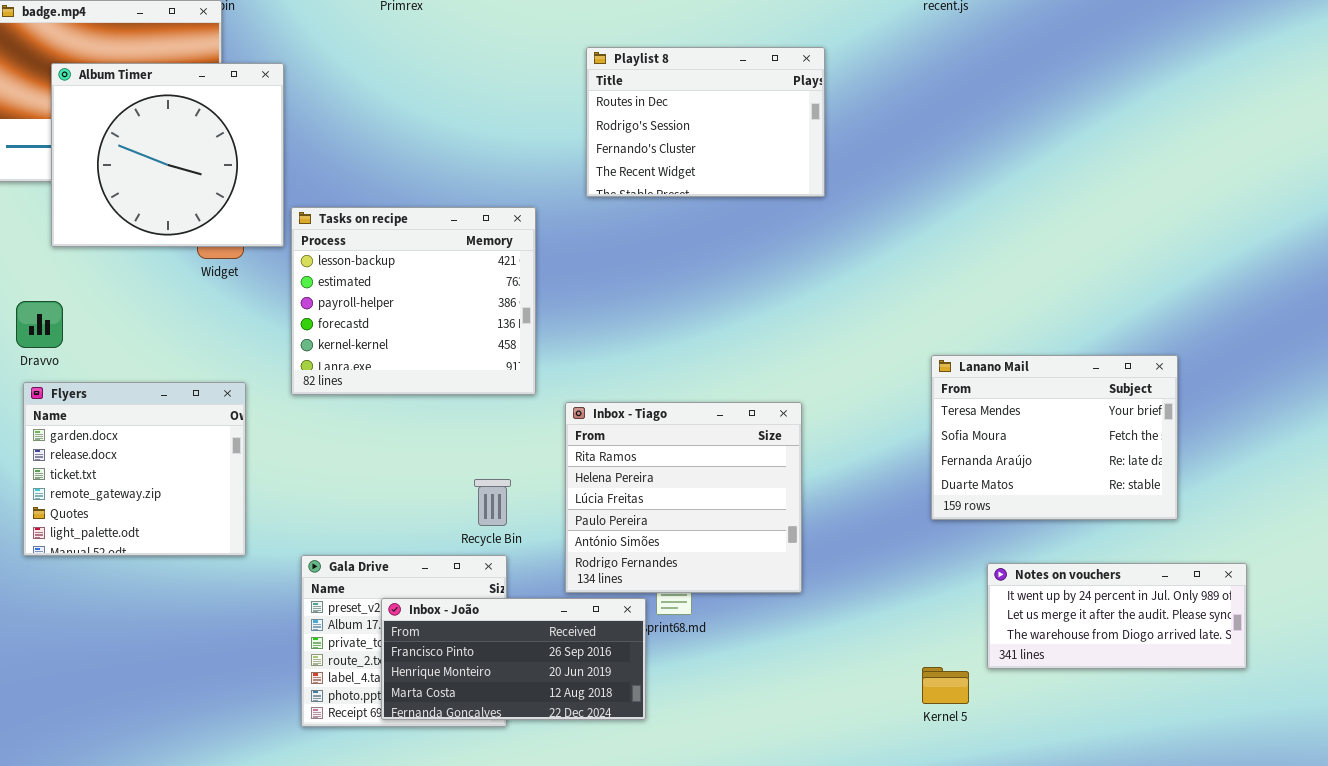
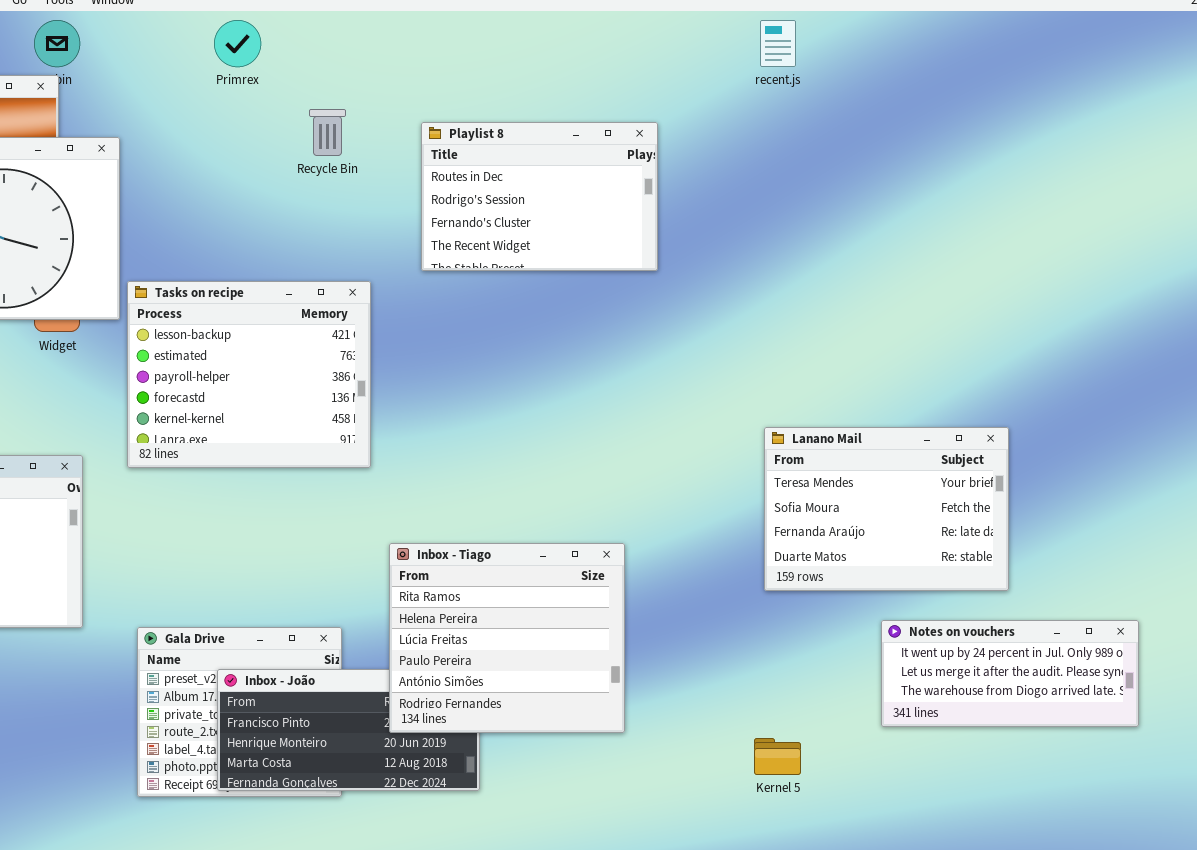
Inbox - Tiago: [565,402,802,593] -> [389,543,625,733], moved
Recycle Bin: [474,479,511,526] -> [309,109,346,156], moved
Notes on vouchers: [987,563,1247,669] -> [881,620,1139,727], moved

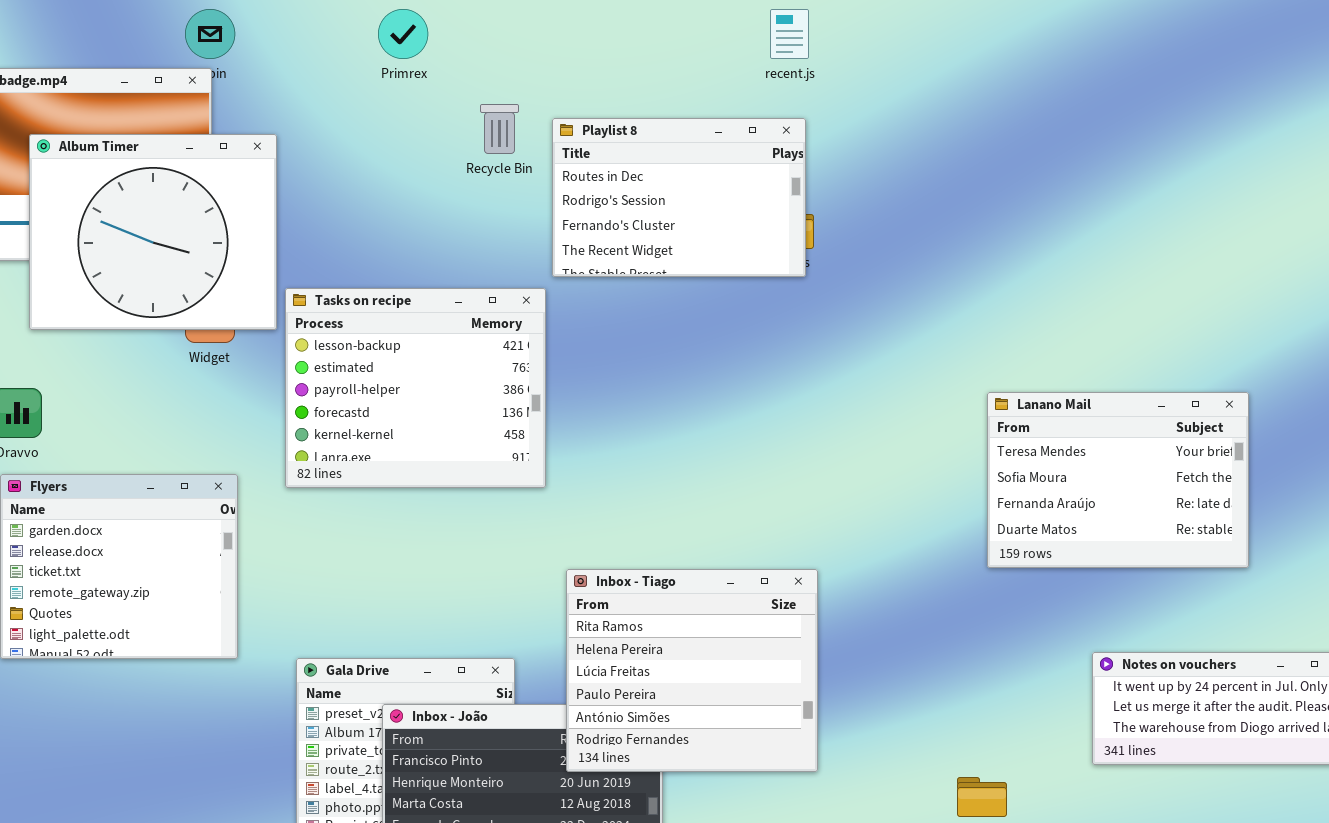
recent.js: [760,20,796,67] -> [770,9,809,59], moved
Playlist 8: [421,122,658,271] -> [552,118,806,277], moved
Lanano Mail: [764,427,1009,591] -> [987,392,1249,568], moved

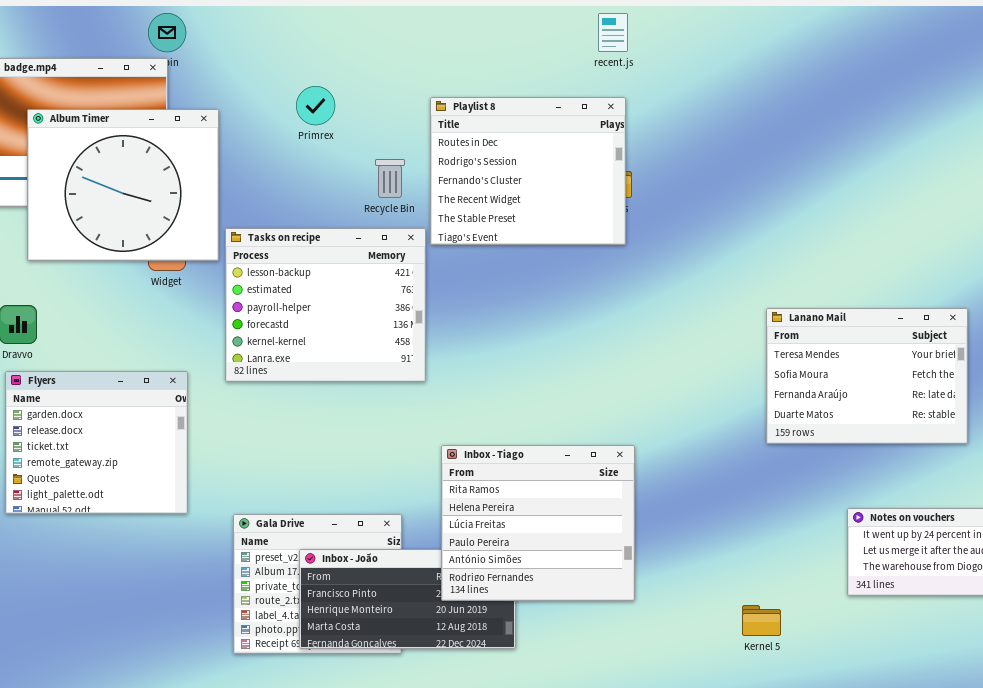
Primrex: [378,9,428,59] -> [296,86,335,125], moved
Recycle Bin: [480,104,519,154] -> [375,159,405,198], moved
Playlist 8: [552,118,806,277] -> [430,97,626,245], resized

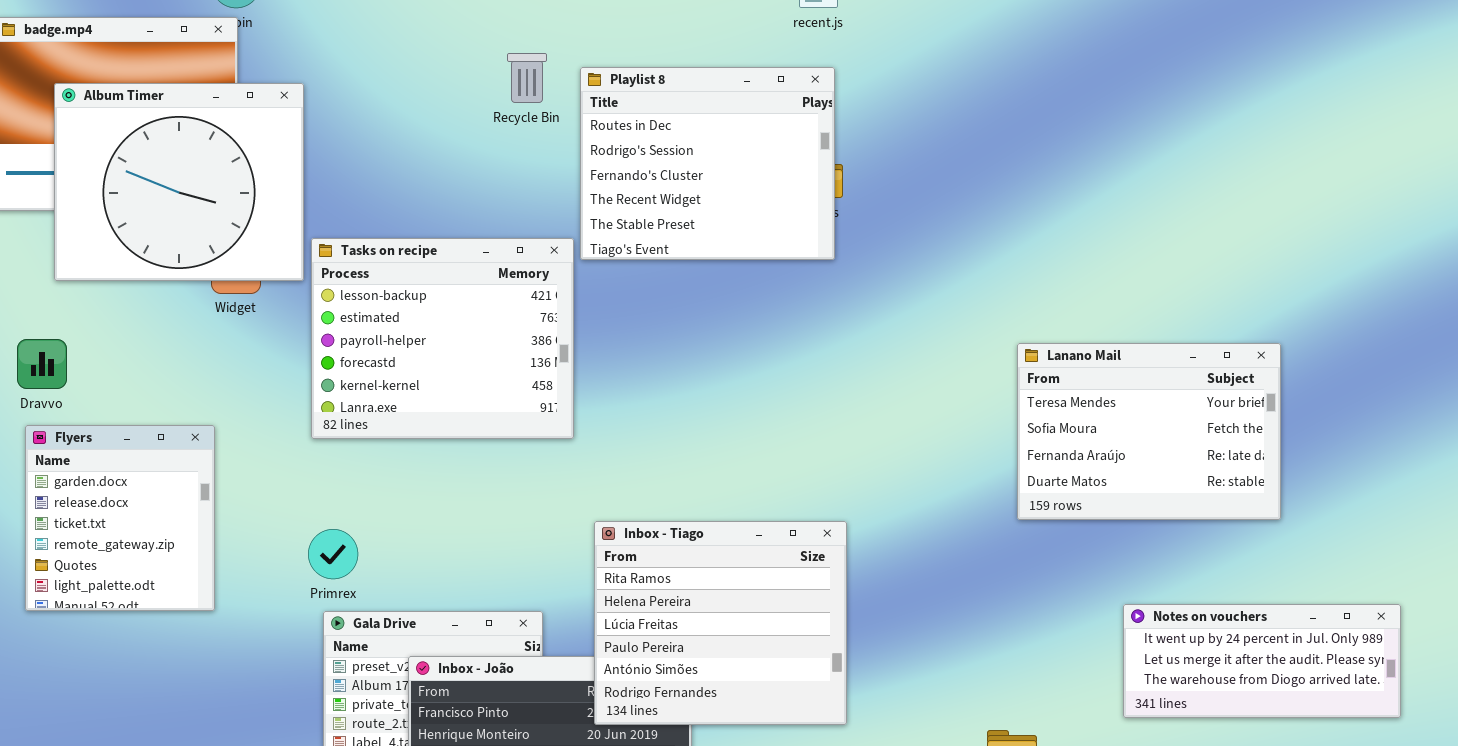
Primrex: [296,86,335,125] -> [308,529,358,579], moved
Recycle Bin: [375,159,405,198] -> [507,53,547,103], moved
Flyers: [5,371,188,514] -> [25,425,215,611], resized

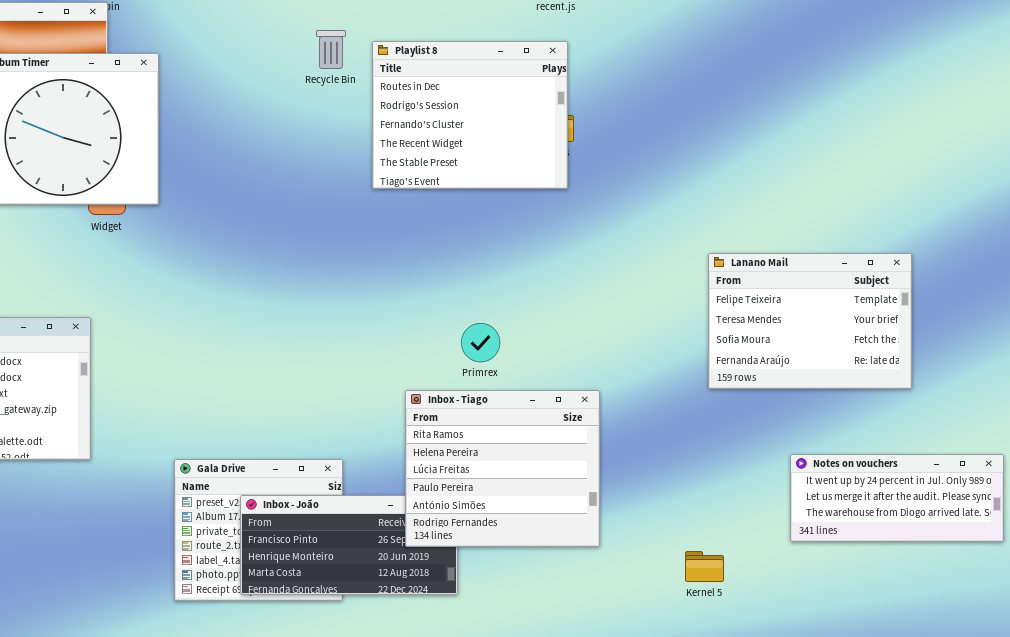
Tasks on recipe: [311,238,574,439] -> none, closed
Lanano Mail: [1017,343,1281,520] -> [708,253,912,389], scrolled up 1 row
Inbox - Tiago: [594,521,847,725] -> [405,390,600,547], moved
Primrex: [308,529,358,579] -> [461,323,500,362], moved

